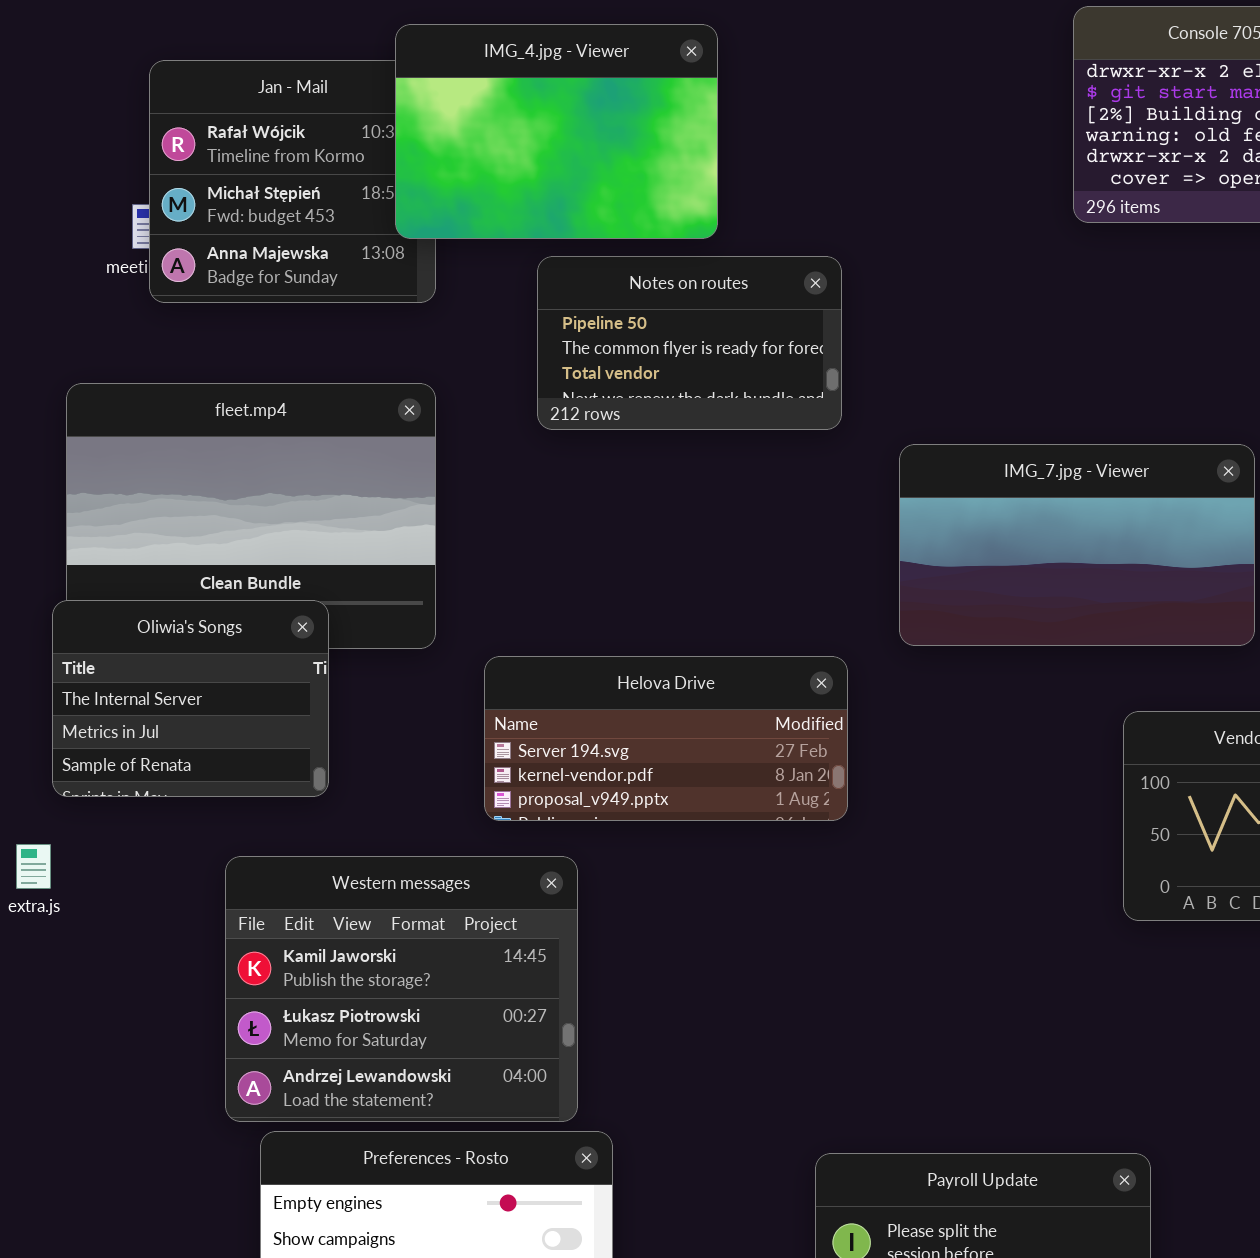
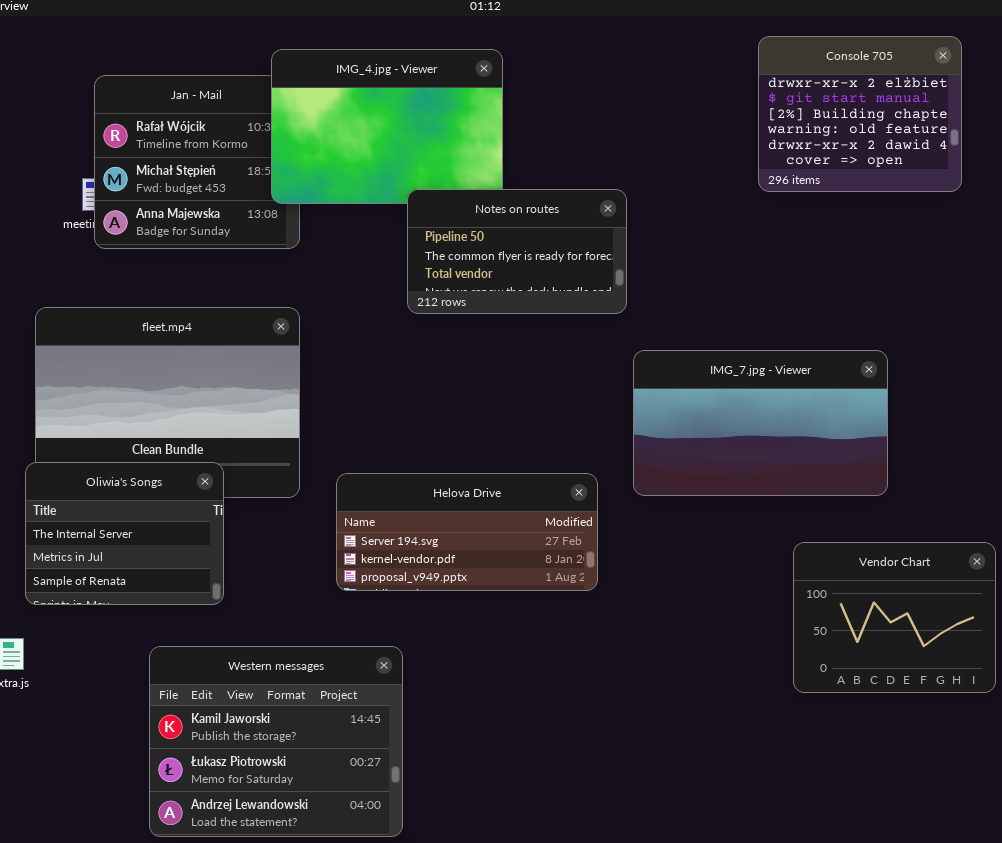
Notes on routes: [537,256,842,430] -> [407,189,627,314], moved
Helova Drive: [484,656,848,821] -> [336,473,598,591], moved

